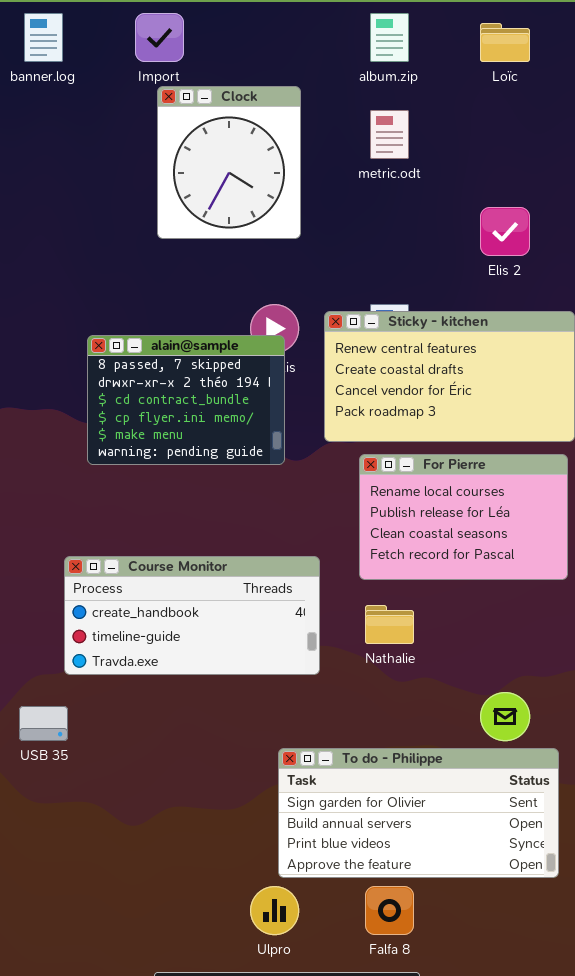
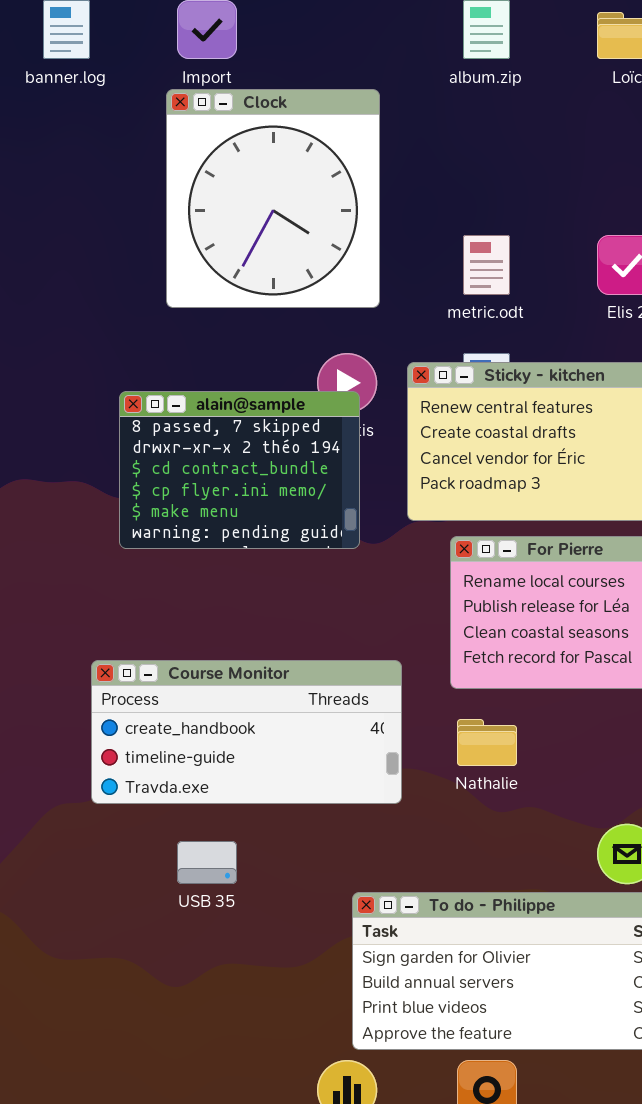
Clock: [157,86,301,239] -> [166,89,380,308], resized
metric.odt: [370,110,409,159] -> [463,235,510,295], moved
USB 35: [19,706,68,741] -> [177,841,237,884], moved

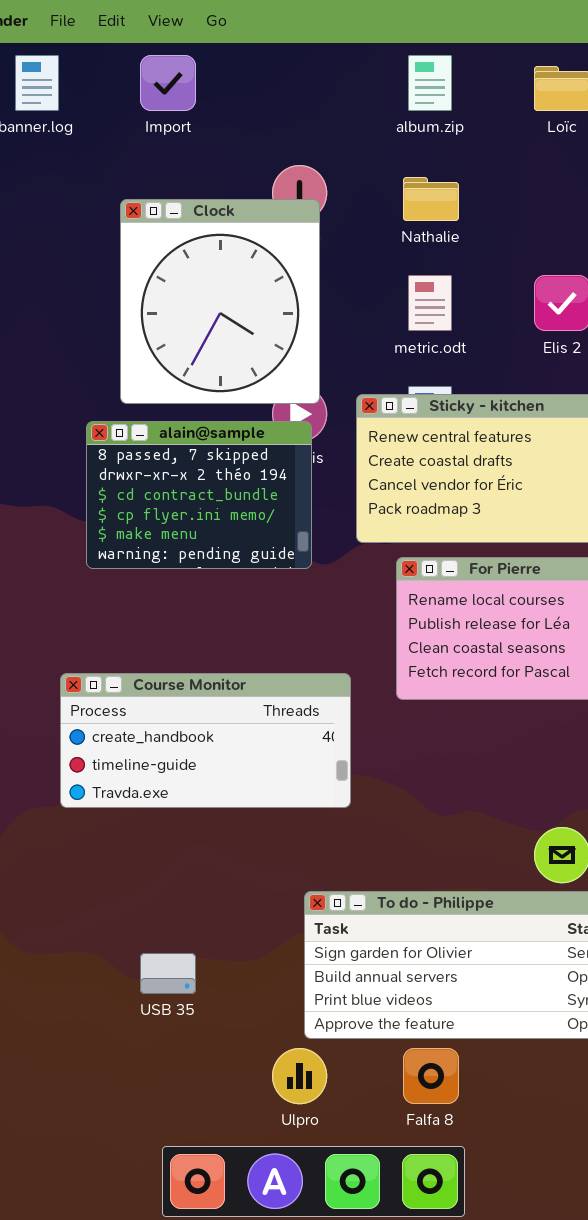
Clock: [166,89,380,308] -> [120,199,320,404], moved
Nathalie: [457,719,517,766] -> [403,177,459,221], moved
USB 35: [177,841,237,884] -> [140,953,196,994], moved

